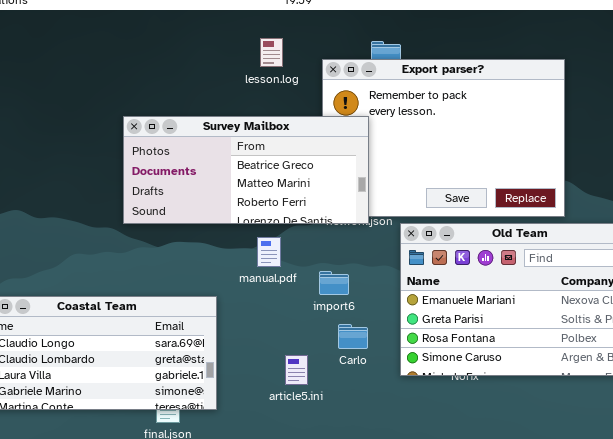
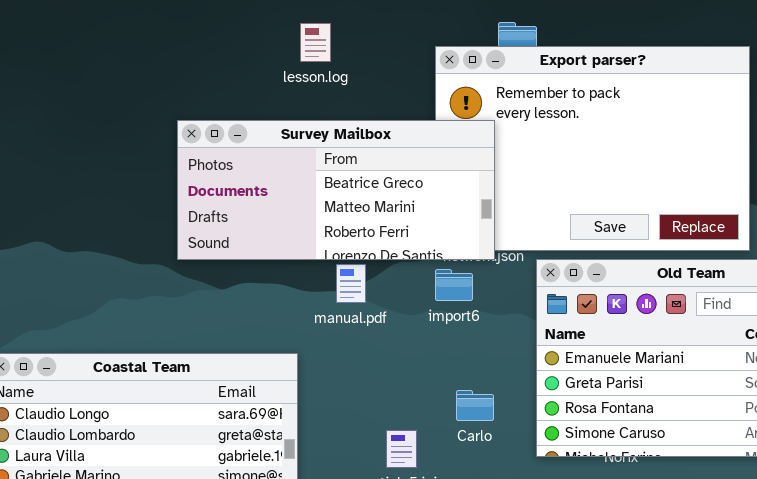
lesson.log: [260,38,283,67] -> [300,23,331,62], moved
manual.pdf: [257,237,281,267] -> [336,264,366,303], moved
import6: [319,271,349,295] -> [435,269,473,301], moved

